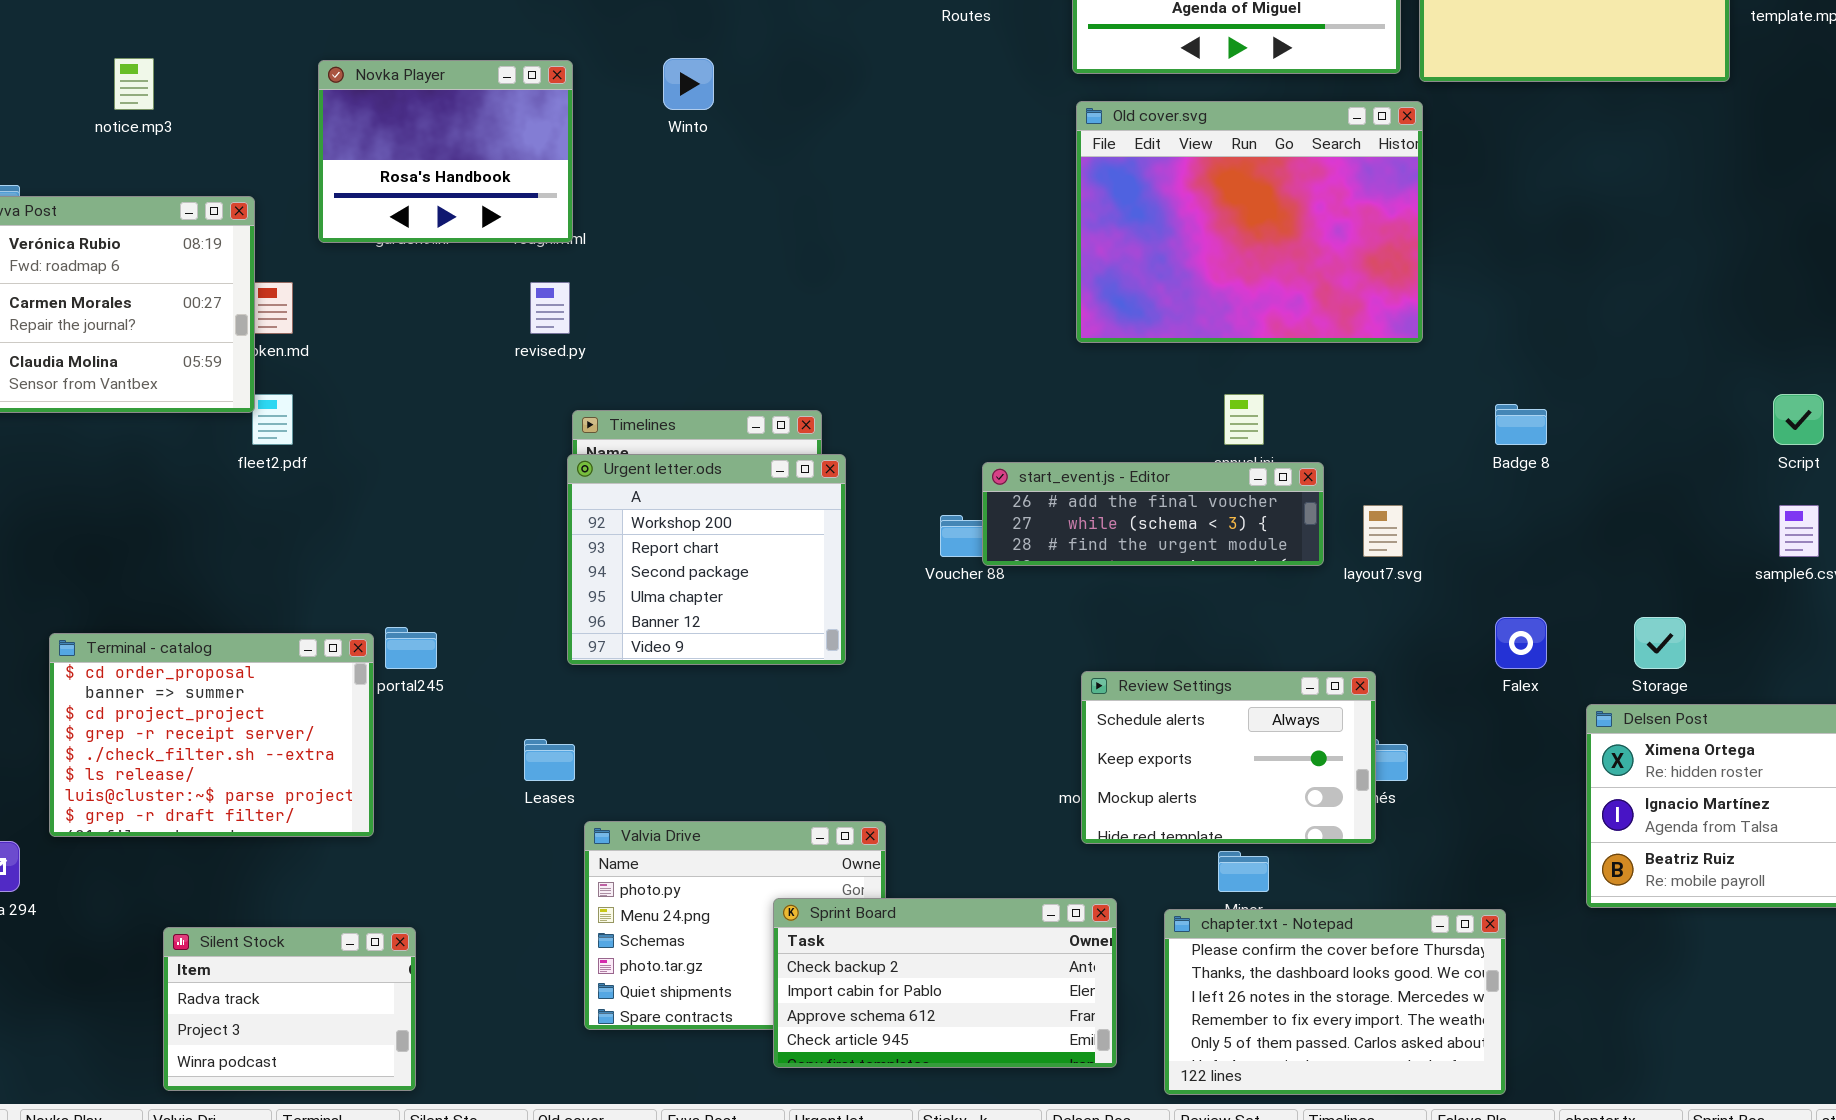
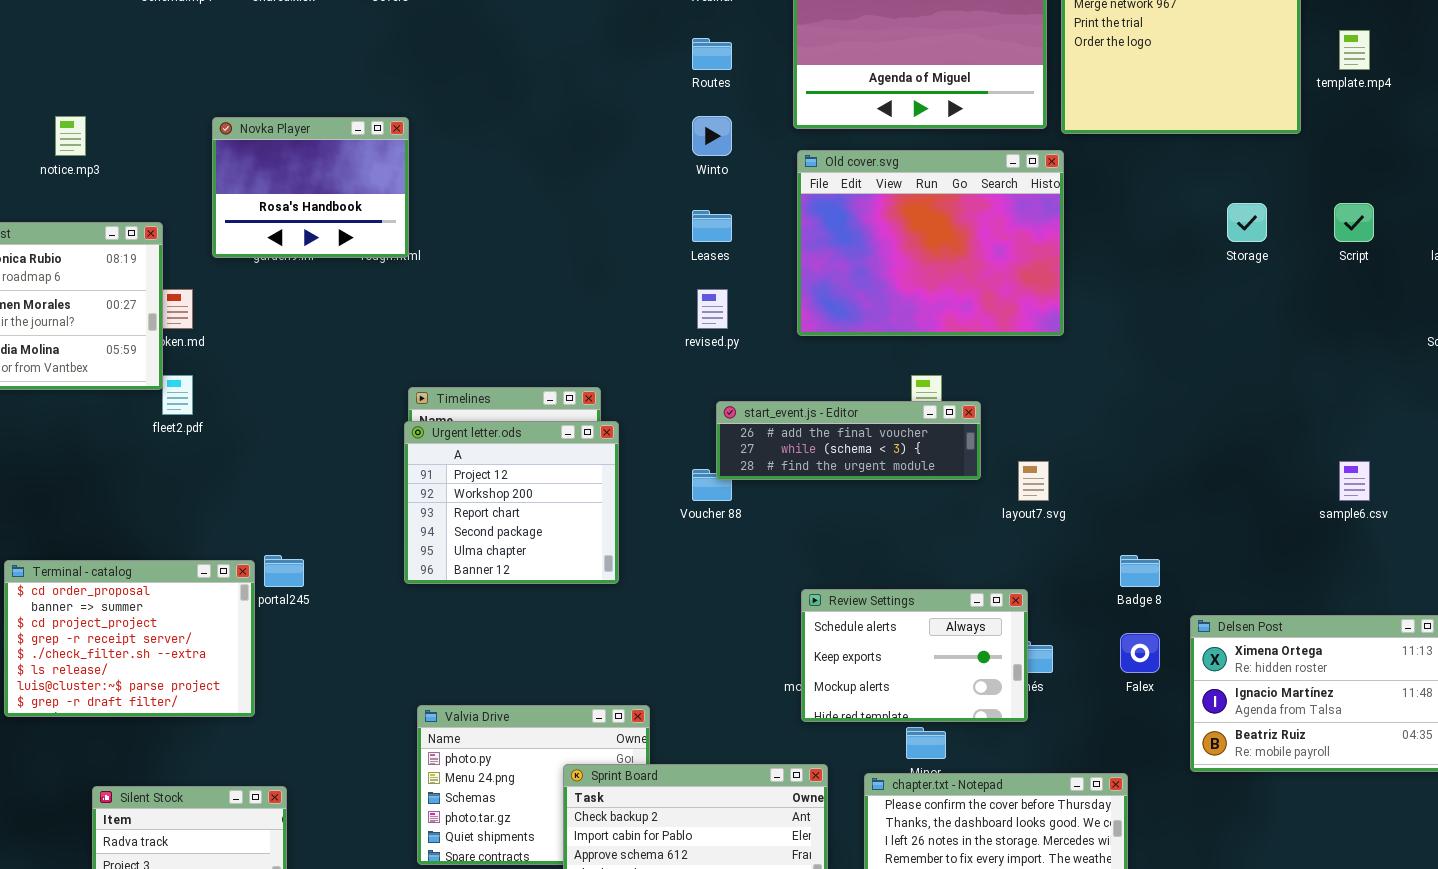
Winto: [663,58,714,110] -> [692,116,732,156], moved
revised.py: [530,282,570,334] -> [697,289,728,329], moved
Script: [1773,394,1824,445] -> [1334,203,1374,242], moved
Badge 8: [1495,404,1547,445] -> [1120,555,1160,587], moved
Urgent letter.ods: [567,454,846,665] -> [404,421,619,584], scrolled up 1 row
start_event.js - Editor: [982,462,1324,566] -> [716,401,981,480], moved
Falex: [1495,617,1547,669] -> [1120,633,1160,673], moved
Storage: [1634,617,1686,669] -> [1227,203,1267,242], moved
Leases: [524,739,575,781] -> [692,210,732,242], moved

